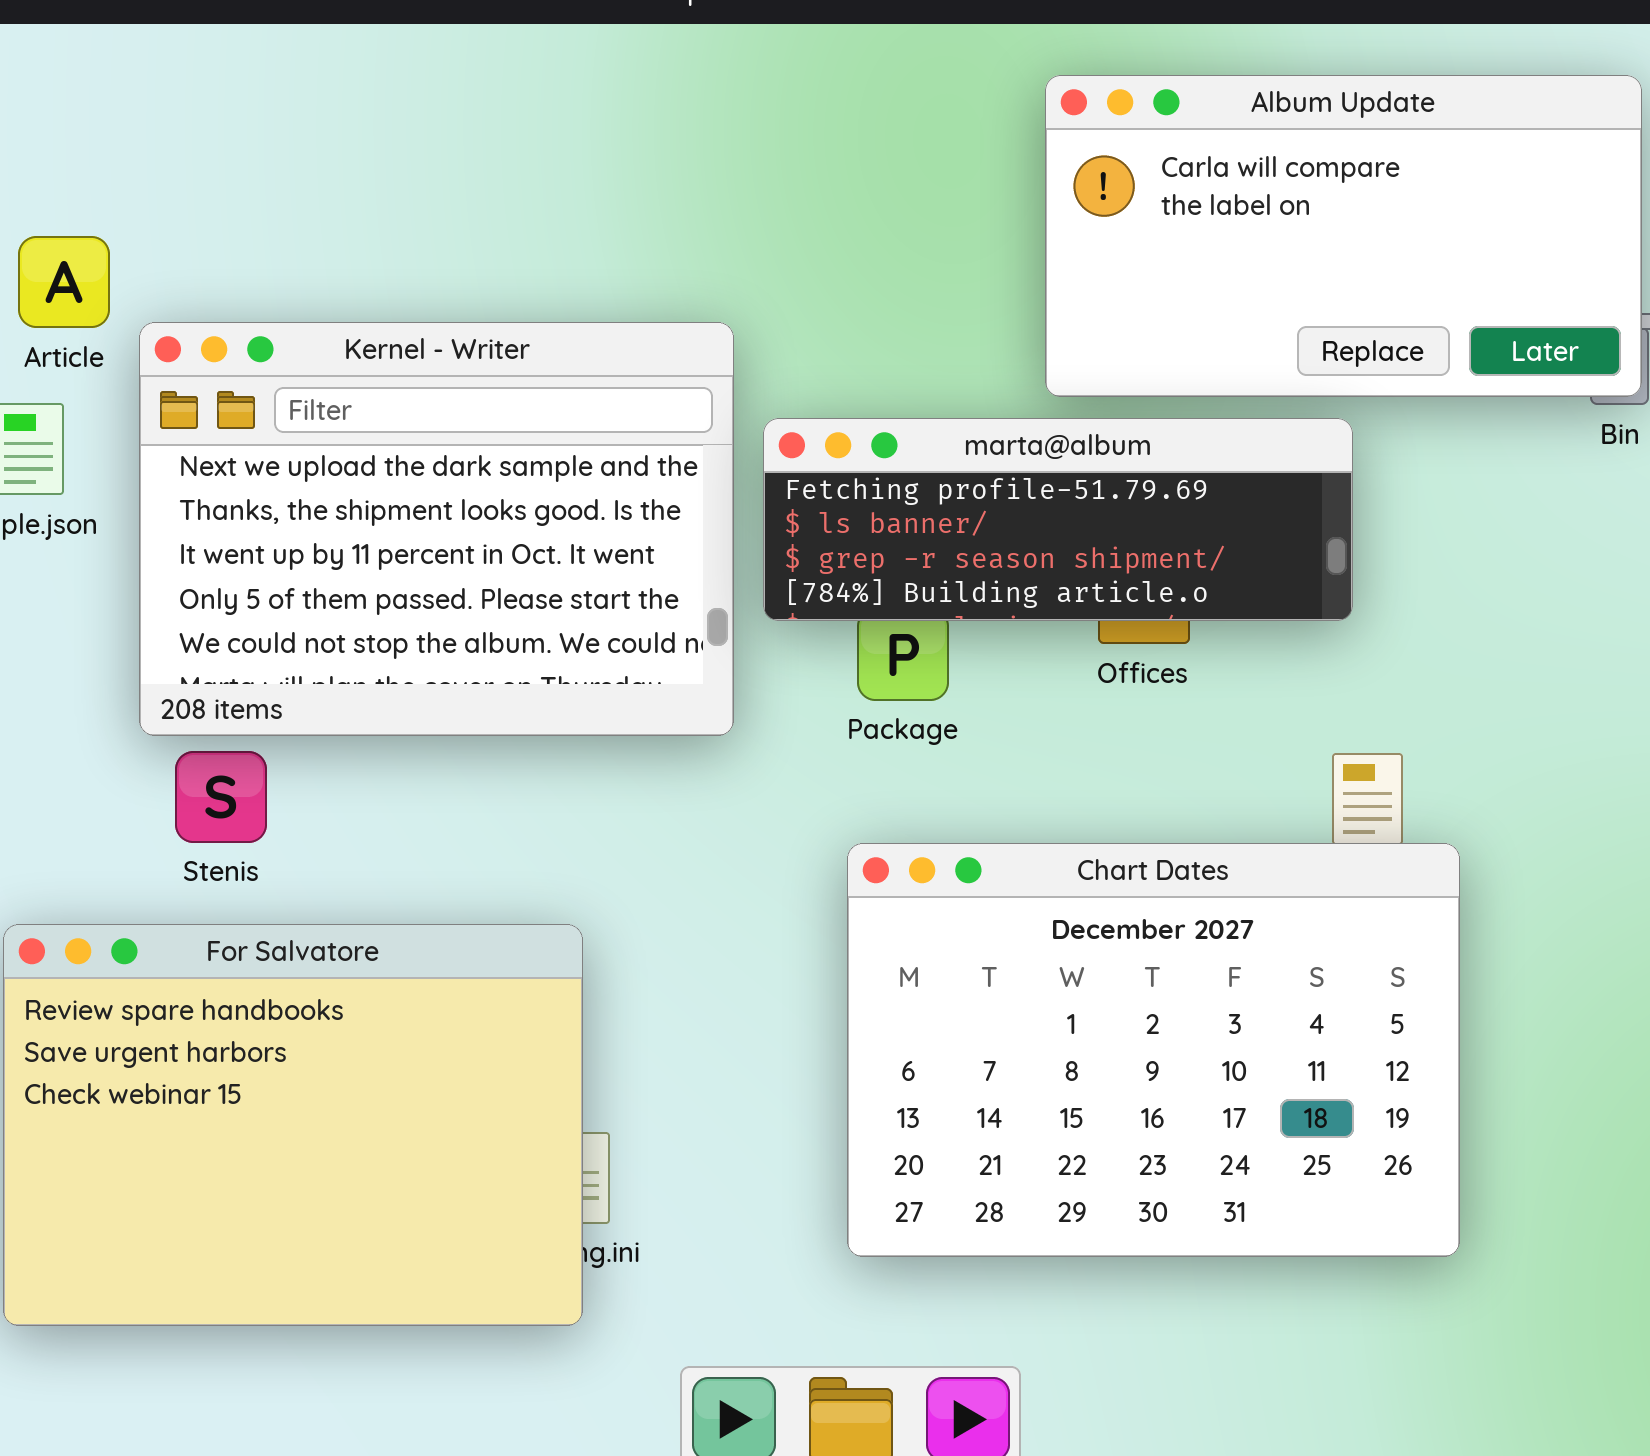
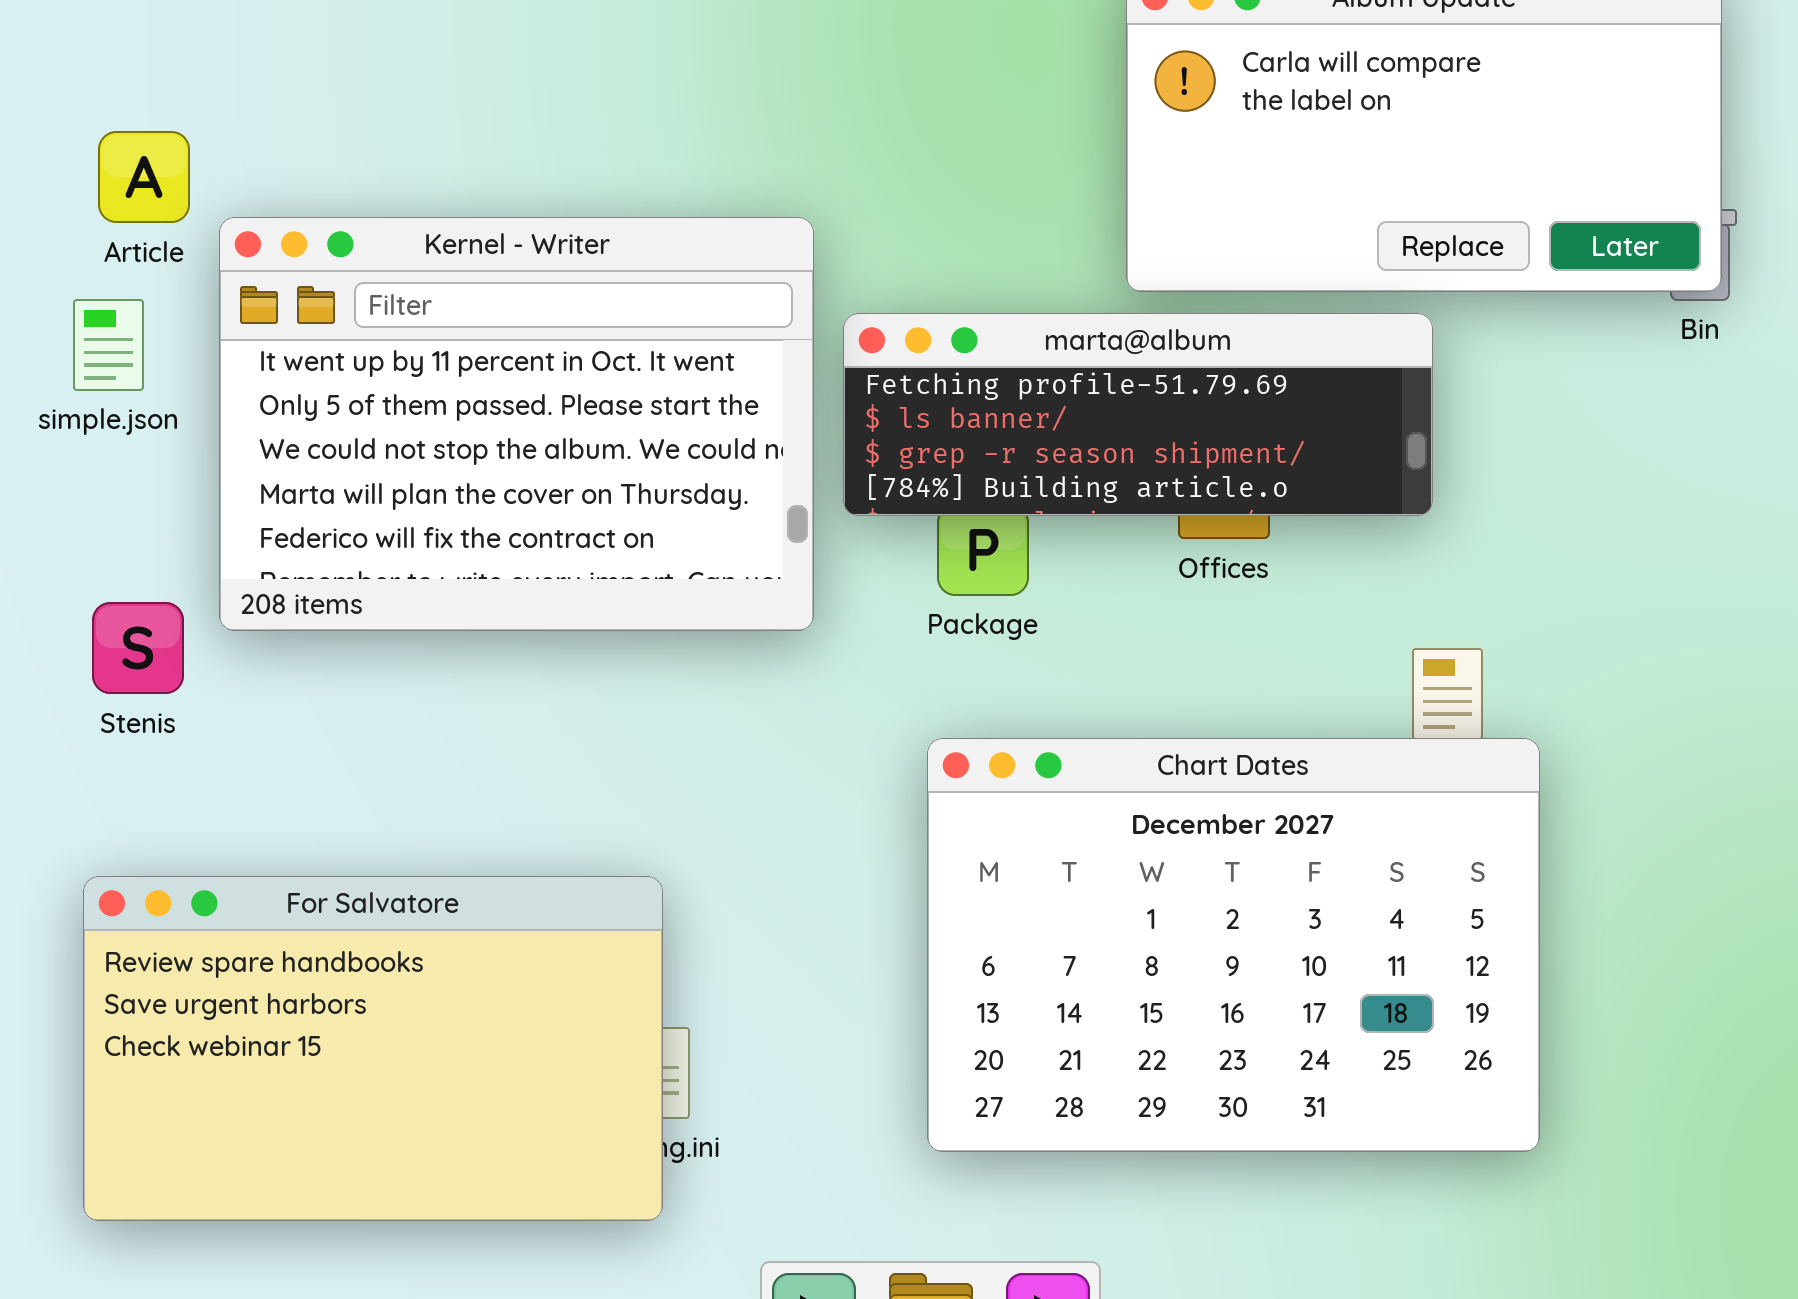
Kernel - Writer: [139,322,734,736] -> [219,217,814,631], scrolled down 2 rows
Stenis: [175,751,267,843] -> [92,602,184,694], moved
For Salvatore: [3,924,583,1326] -> [83,876,663,1221], resized

